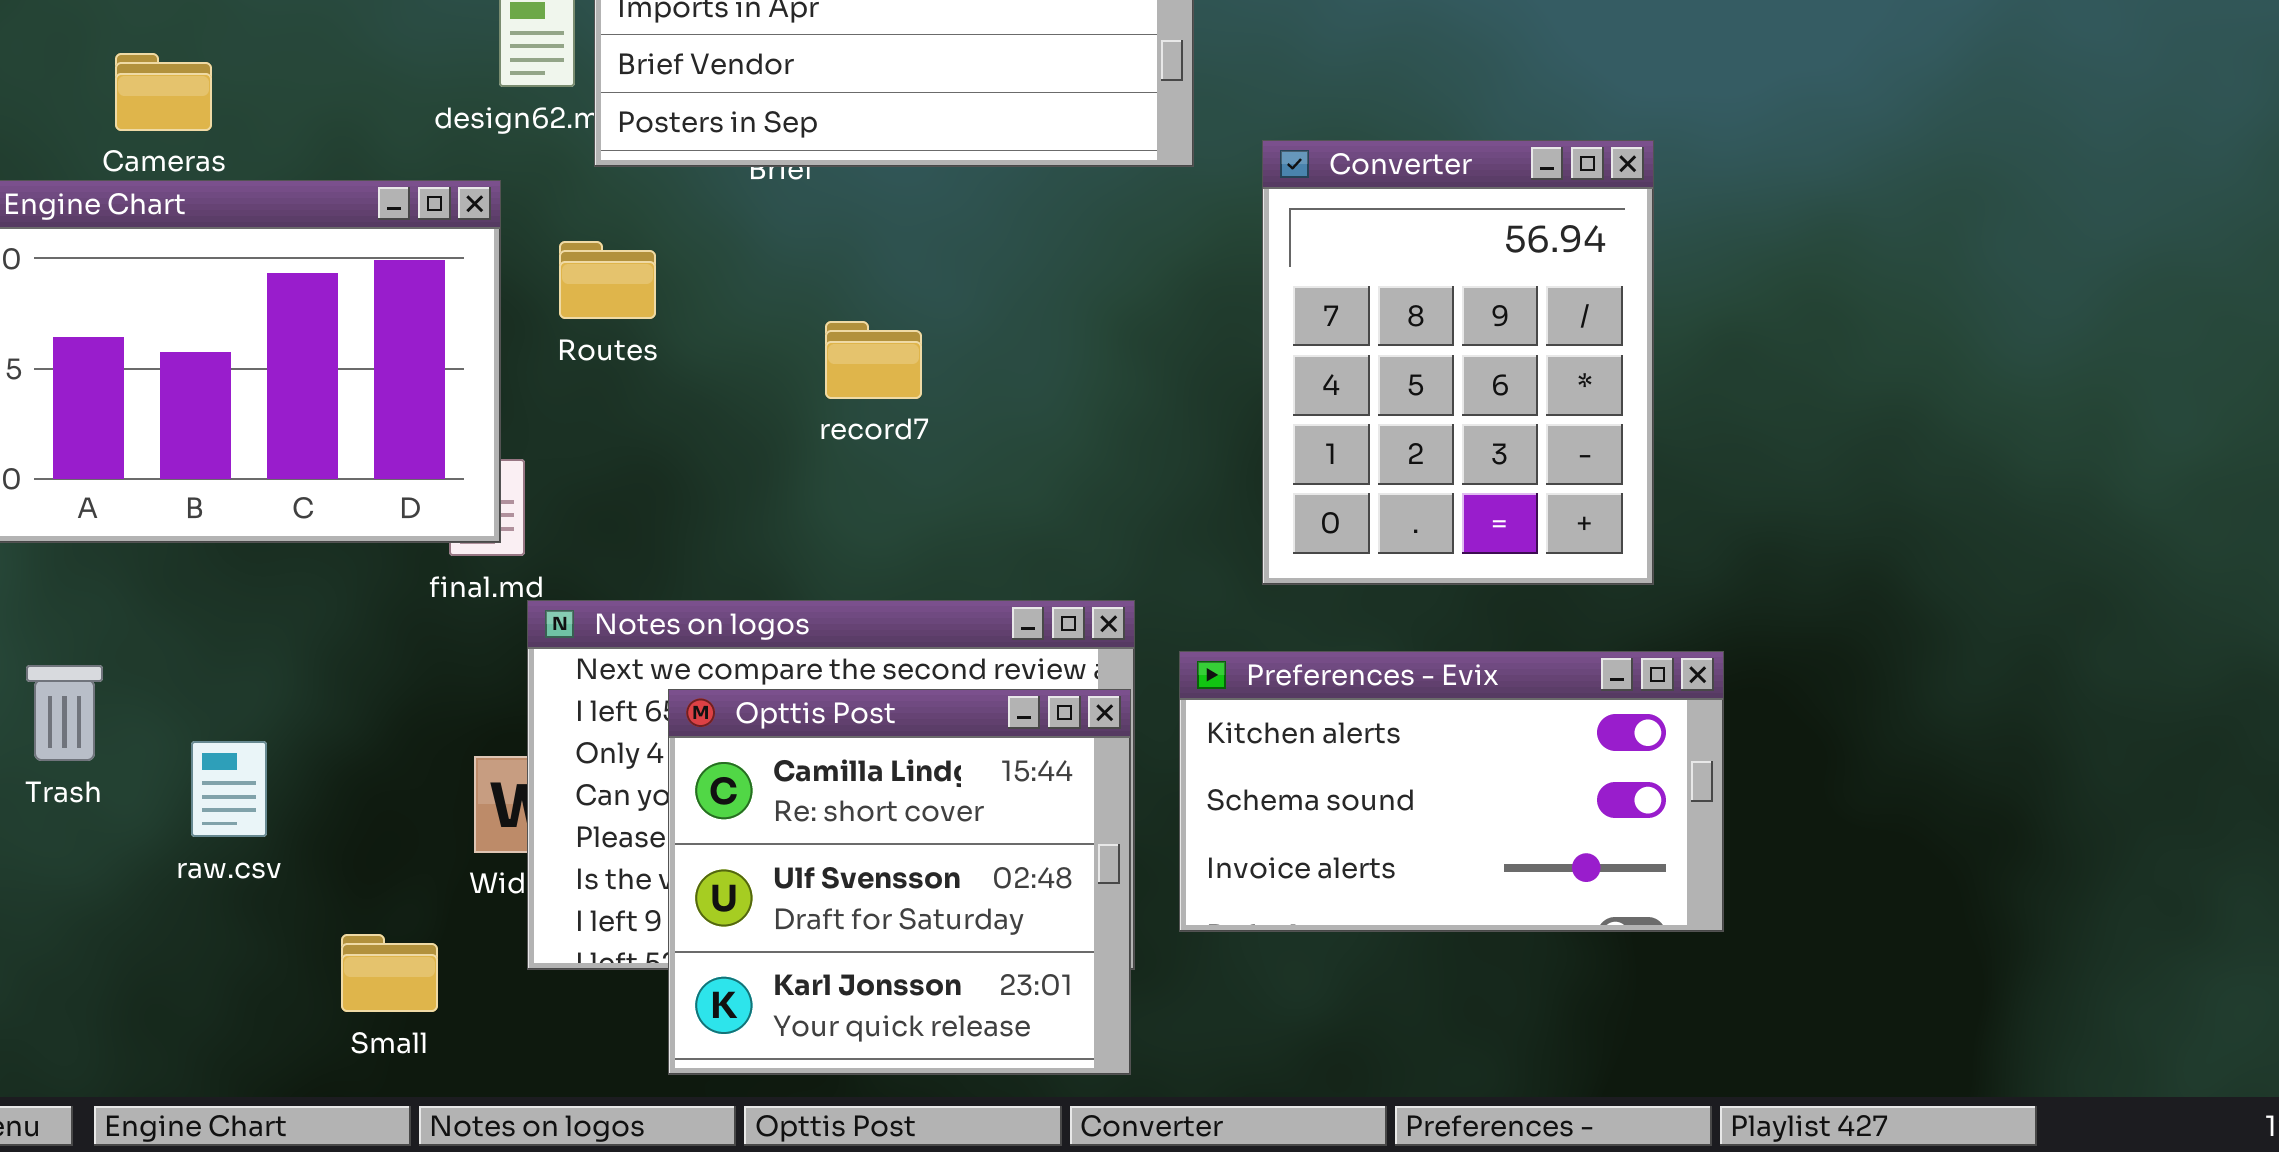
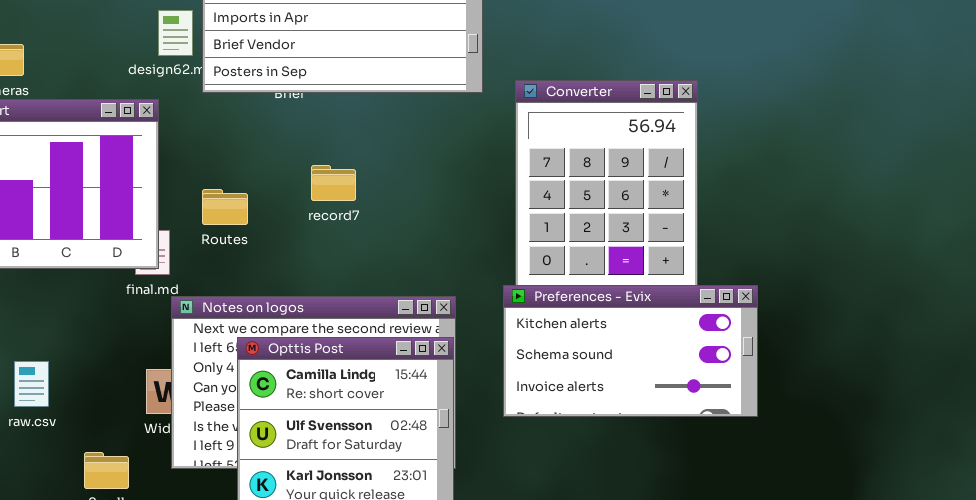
Routes: [559,241,656,319] -> [202,189,248,225], moved
Preferences - Evix: [1179,651,1724,932] -> [503,285,758,417], moved

